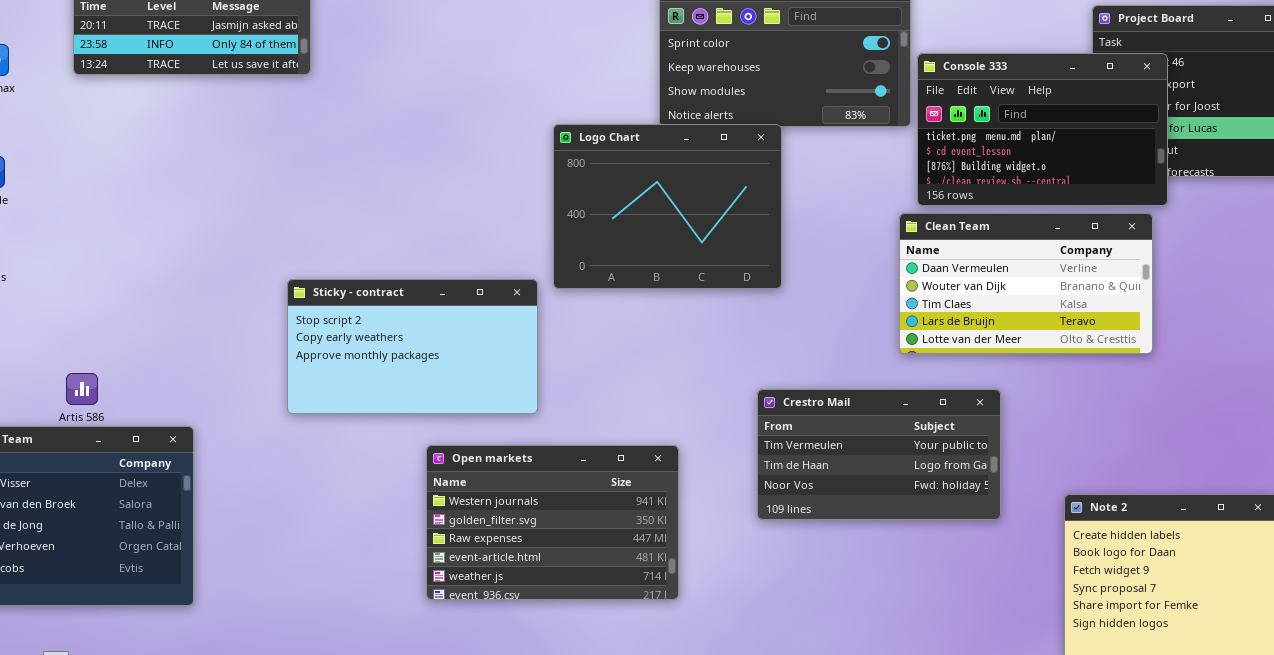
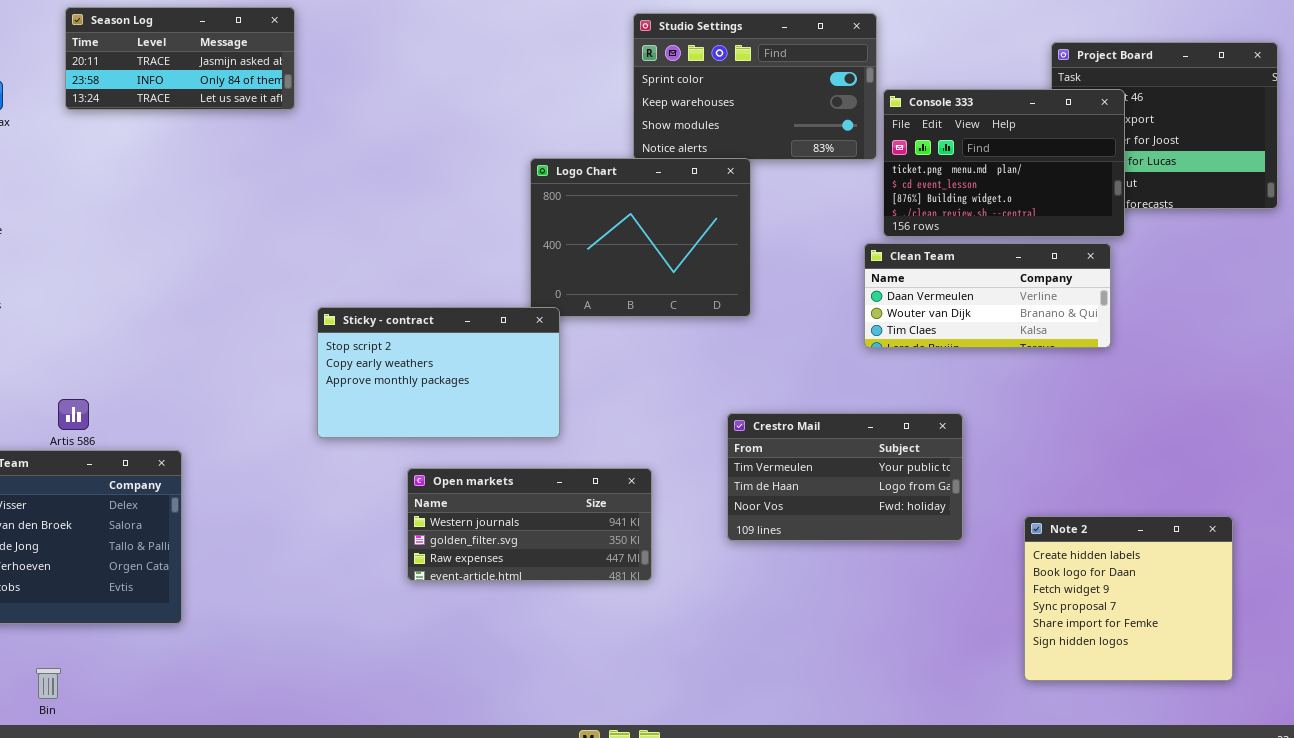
Clean Team: [899,213,1153,354] -> [864,243,1111,348], resized
Sticky - contract: [287,279,538,414] -> [317,307,560,438], moved
Open markets: [426,445,679,600] -> [407,468,652,581], resized

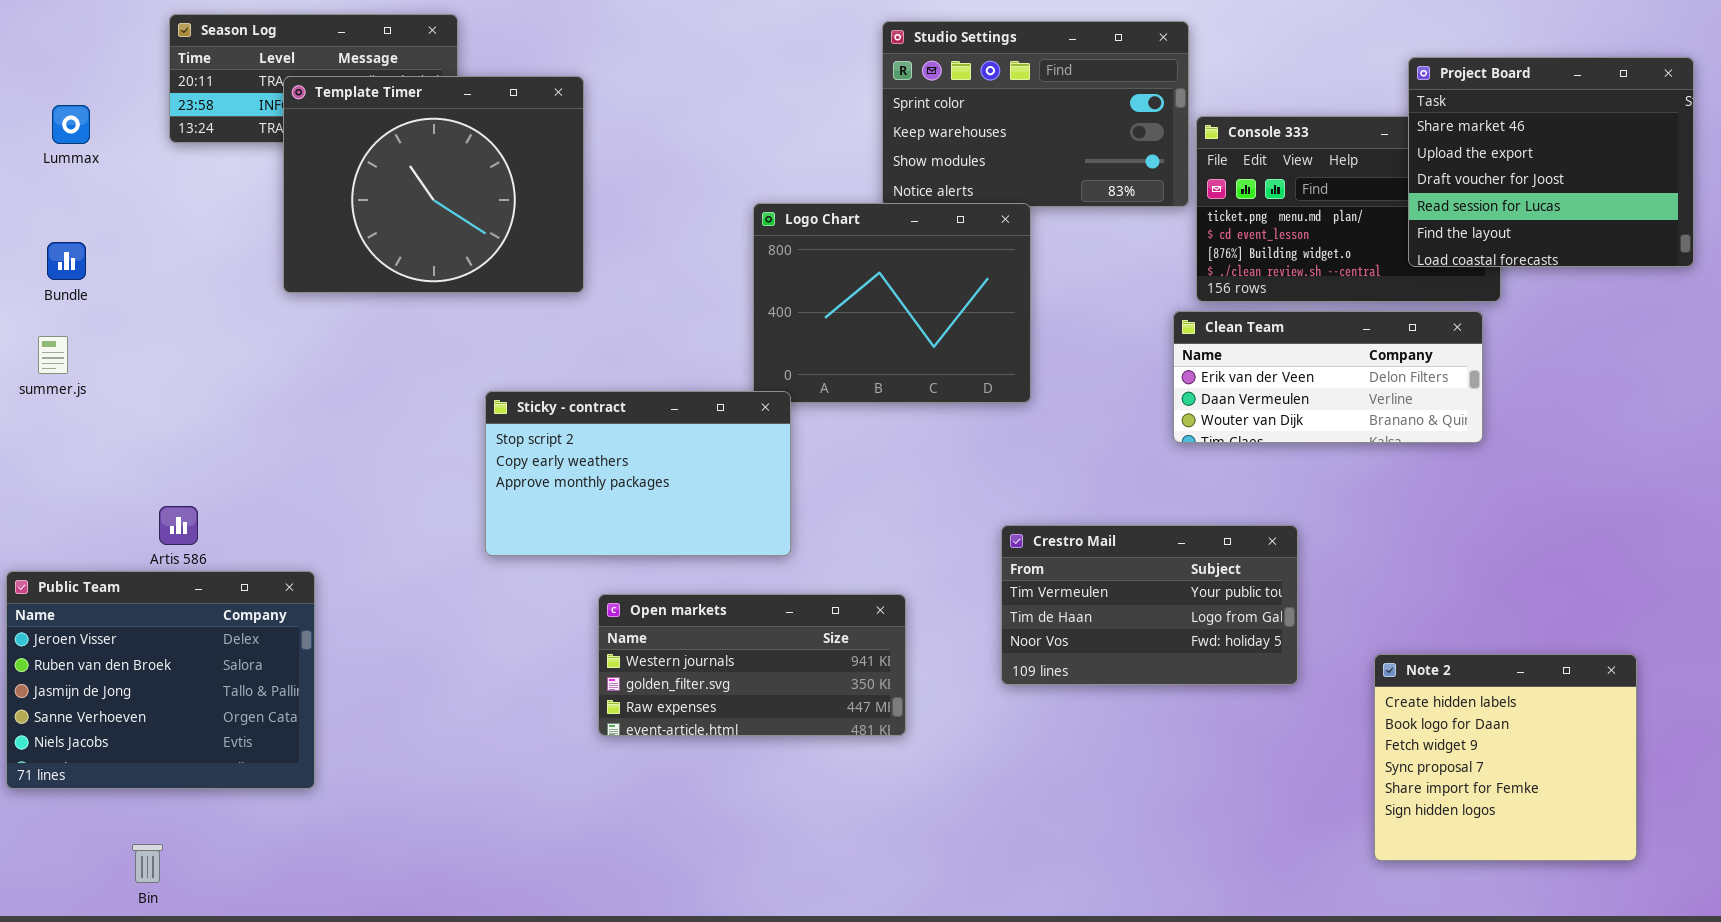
Project Board: [1051,42,1278,209] -> [1408,57,1694,267], raised
Template Timer: none -> [283,76,584,293], opened
Clean Team: [864,243,1111,348] -> [1173,311,1483,443], scrolled up 1 row

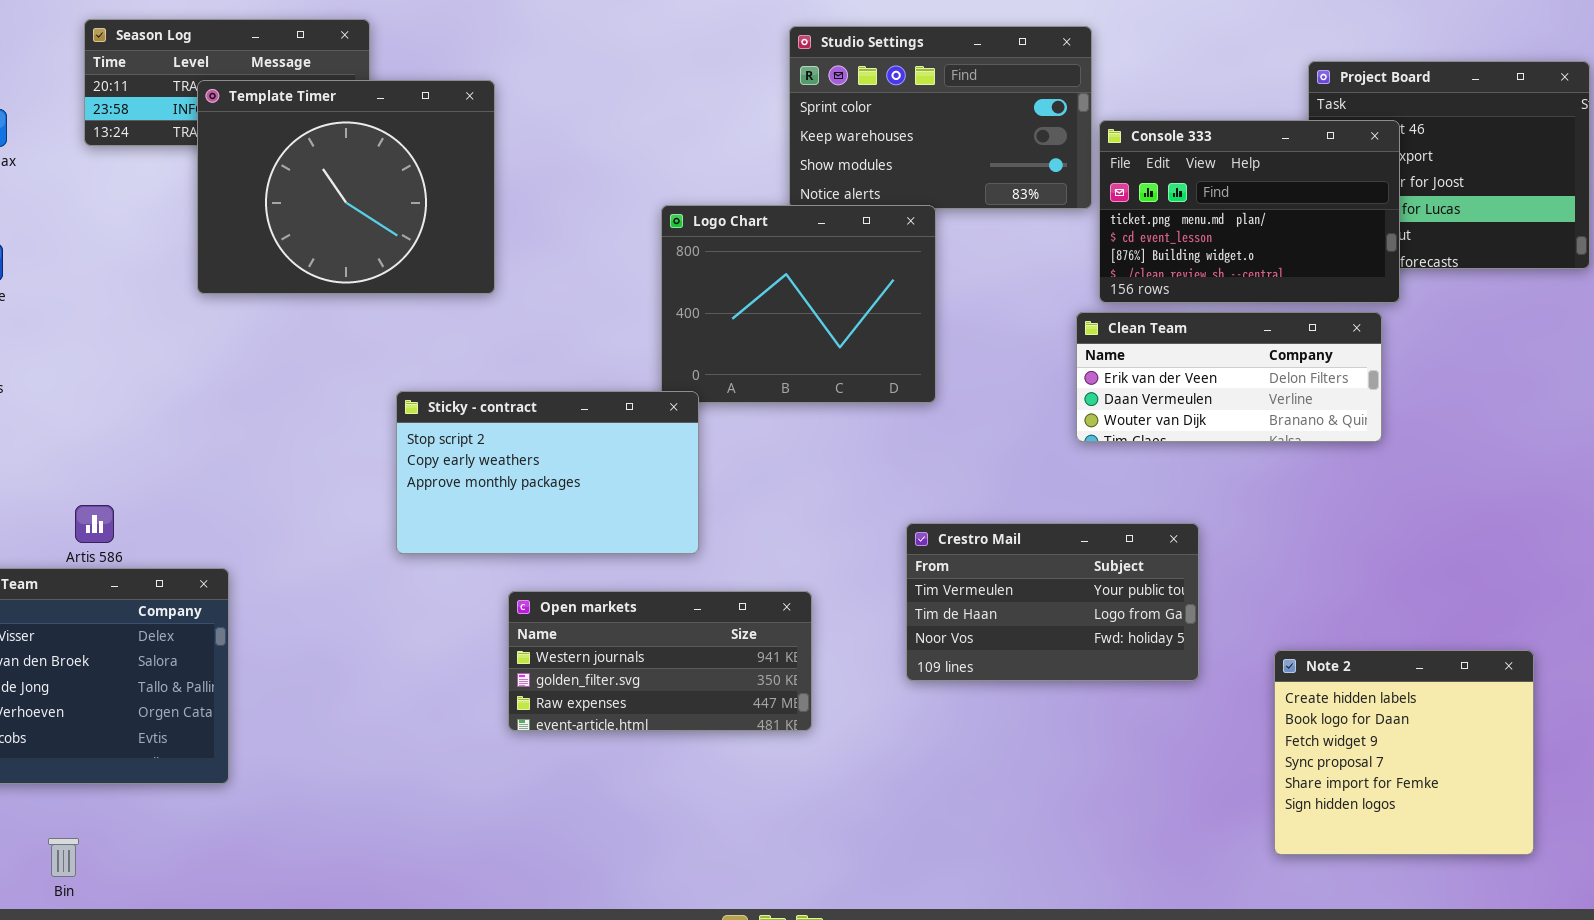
Console 333: [1196,116,1501,302] -> [1099,120,1400,303], raised

